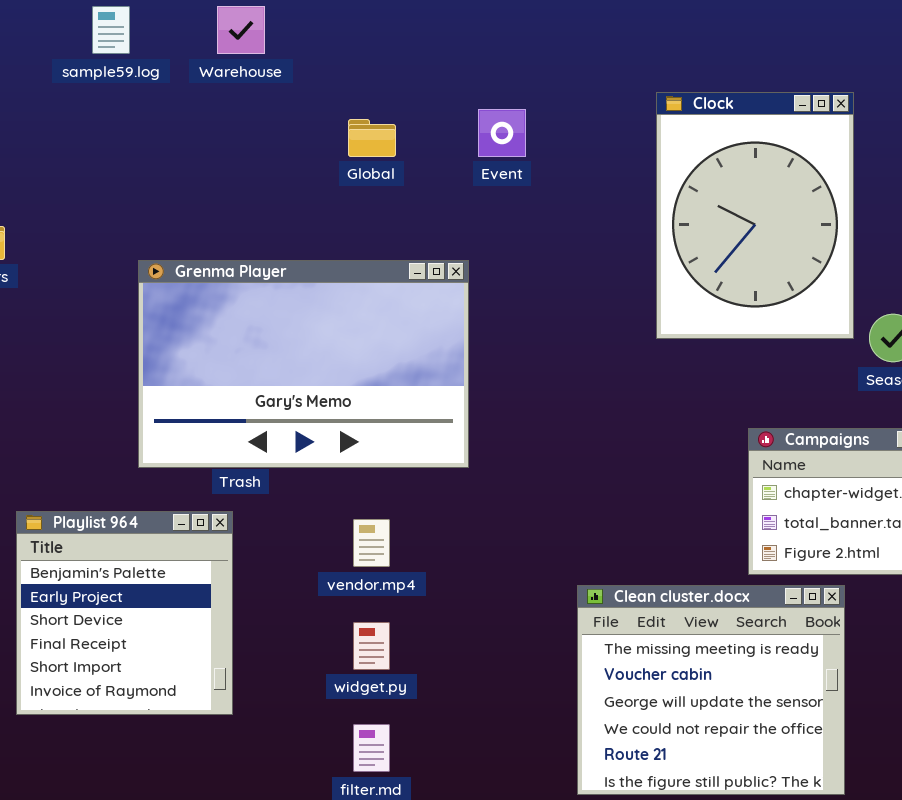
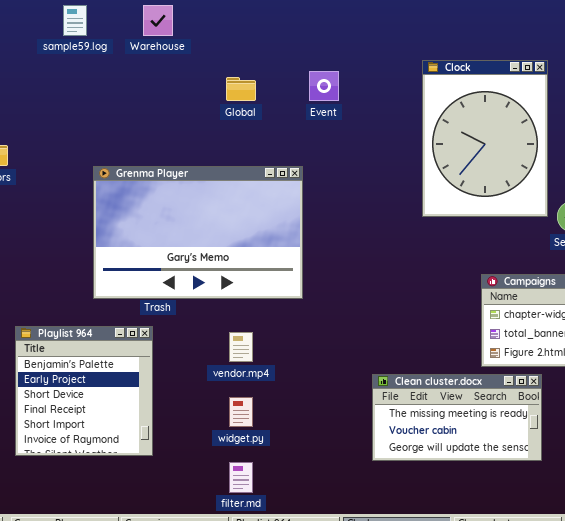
Clean cluster.docx: [577,585,845,795] -> [372,374,542,461], resized

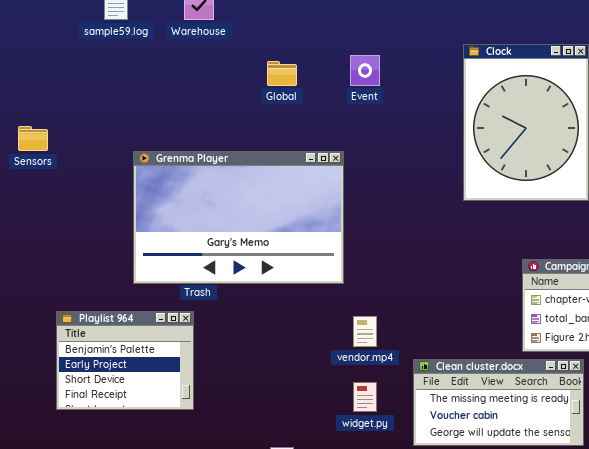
Playlist 964: [15,326,153,456] -> [56,311,194,410], resized
vendor.mp4: [229,332,253,362] -> [353,316,377,347], moved
widget.py: [229,397,253,427] -> [353,382,377,412], moved

